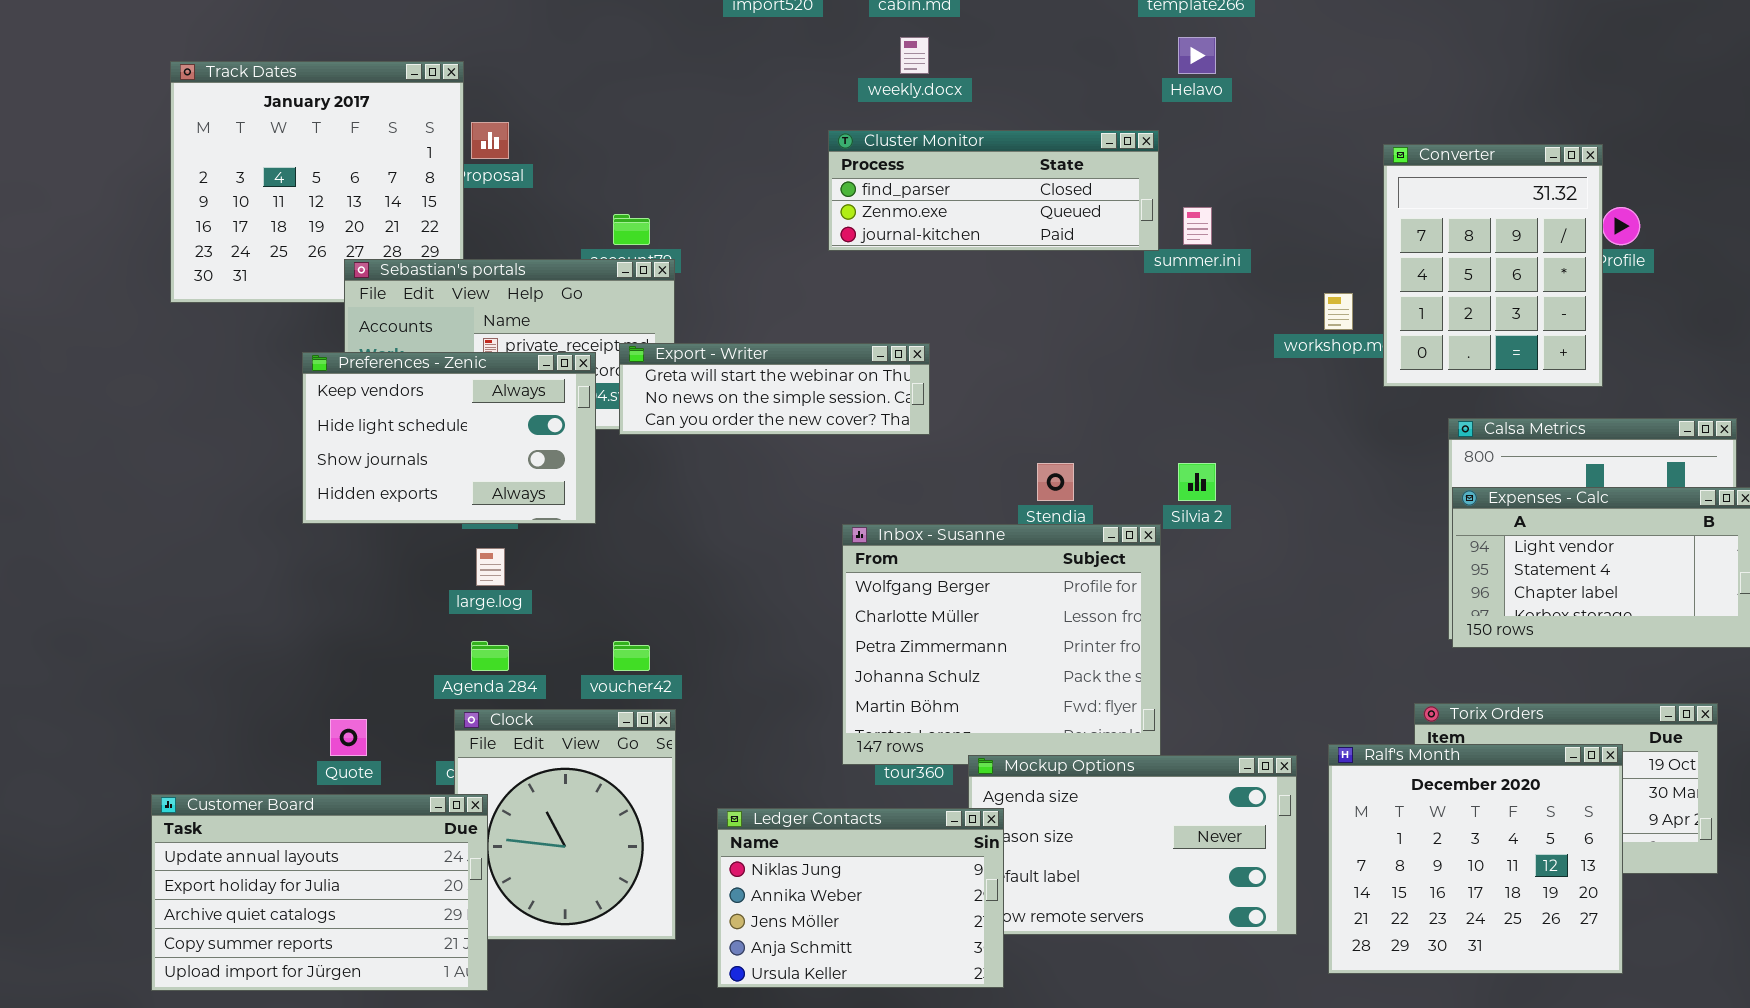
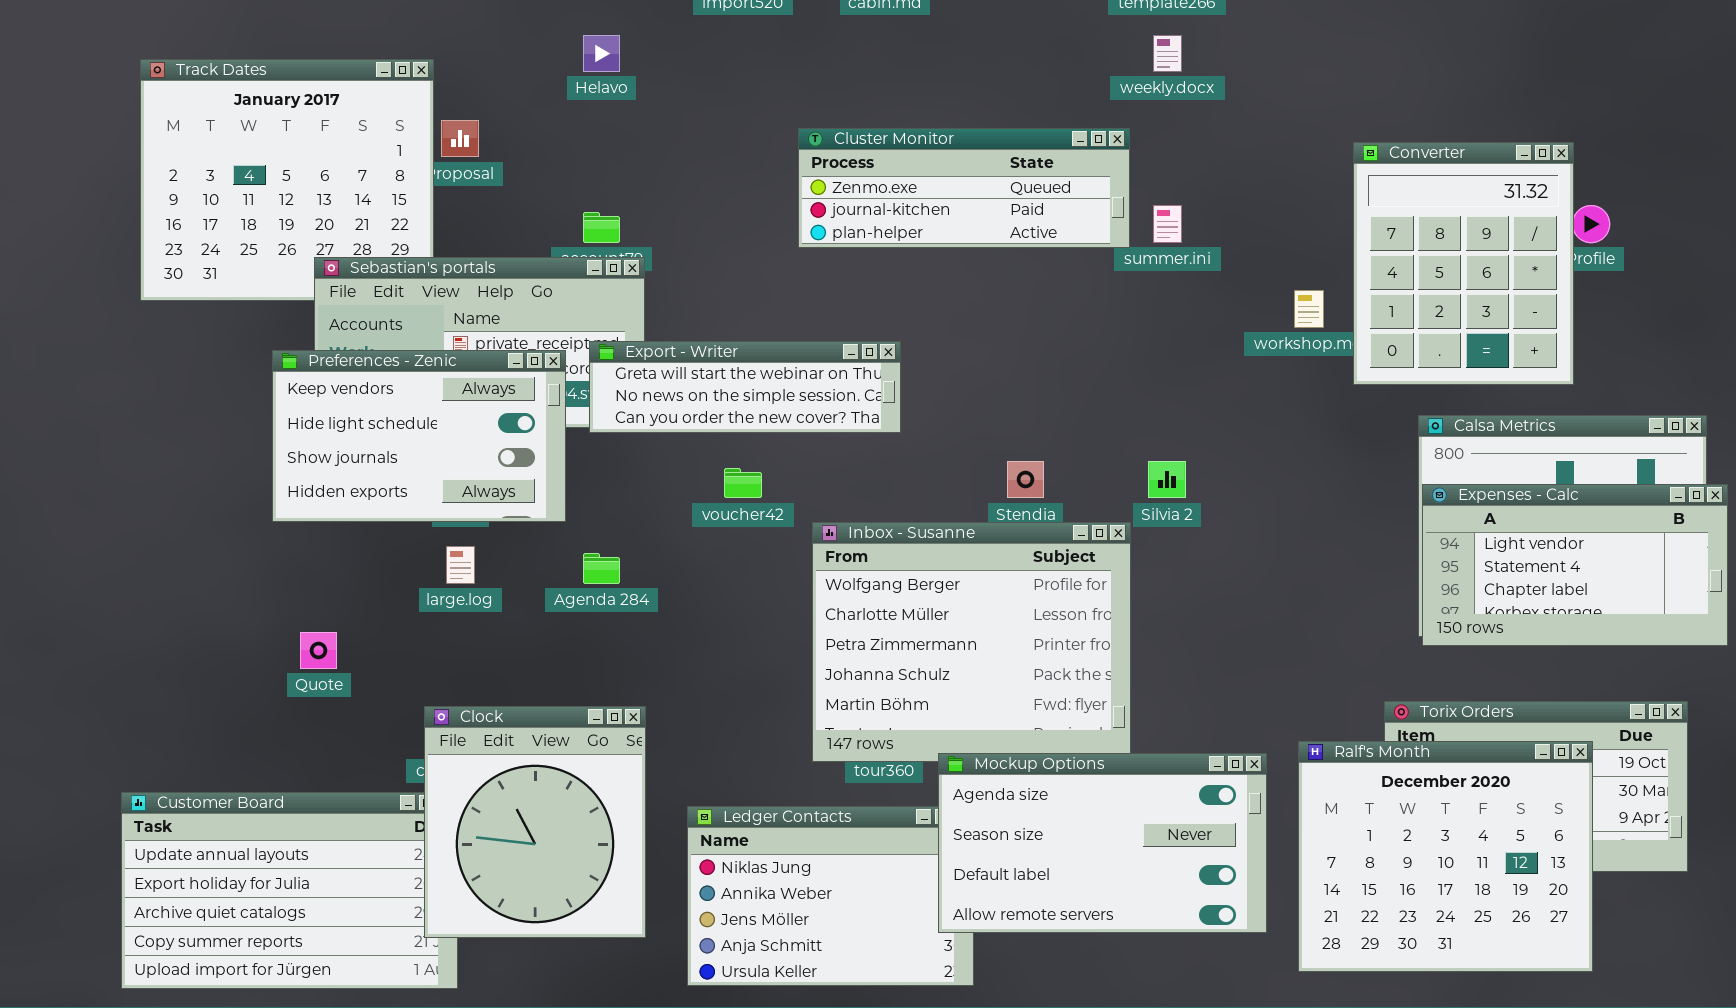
weekly.docx: [900,37,929,74] -> [1153,35,1182,72], moved
Helavo: [1178,37,1216,74] -> [583,35,620,72], moved
Cluster Monitor: [828,130,1159,251] -> [798,128,1130,248], scrolled down 1 row
Agenda 284: [471,641,509,671] -> [583,553,620,584], moved
voucher42: [613,641,650,671] -> [724,468,762,498], moved
Clock: [454,709,676,940] -> [424,706,646,938], raised
Quote: [330,719,367,756] -> [300,632,337,669], moved
Mockup Options: [968,755,1297,935] -> [938,753,1267,933], raised

